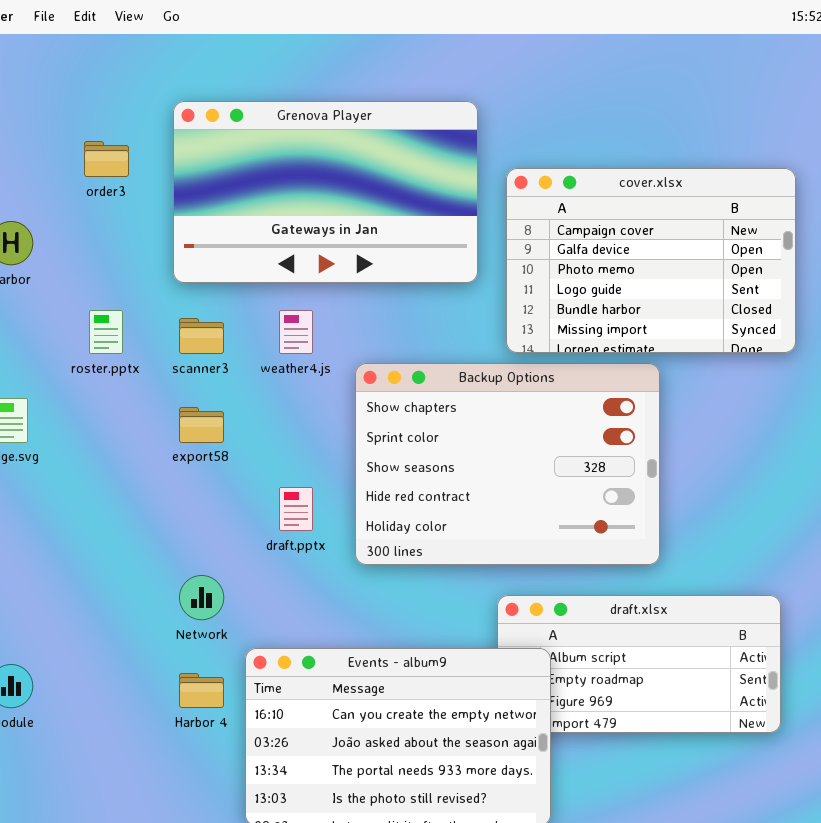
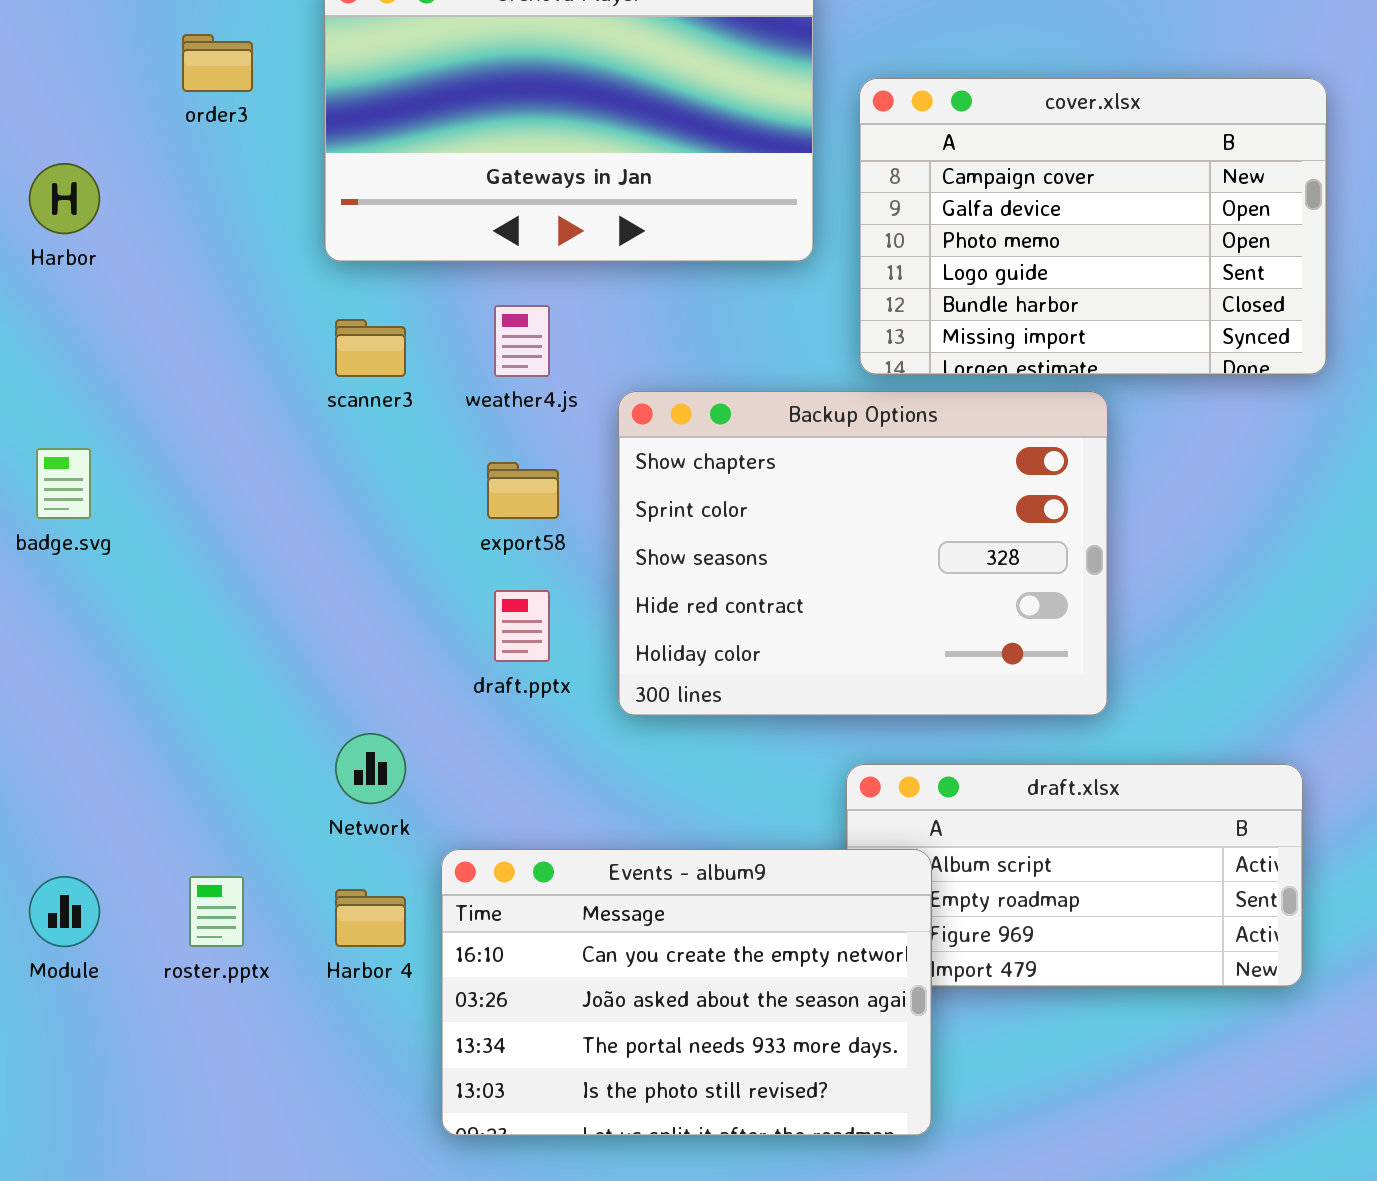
roster.pptx: [89,310,123,354] -> [189,876,244,947], moved
export58: [179,407,224,443] -> [487,462,559,519], moved

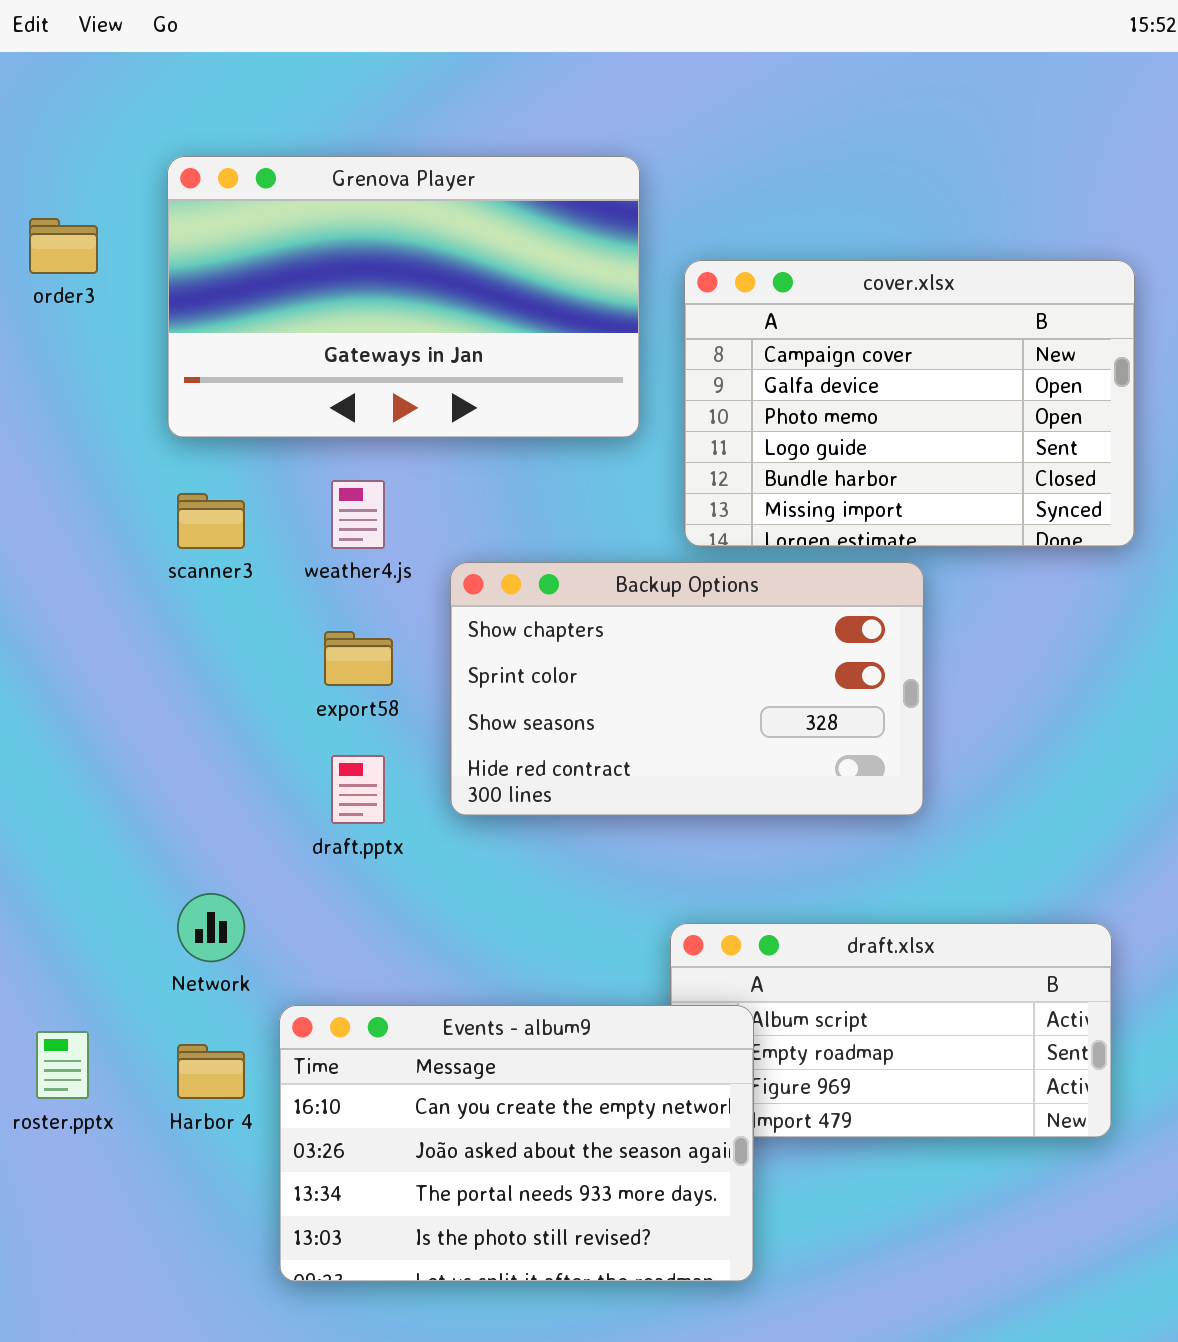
Backup Options: [618,391,1108,716] -> [450,562,924,816], resized

